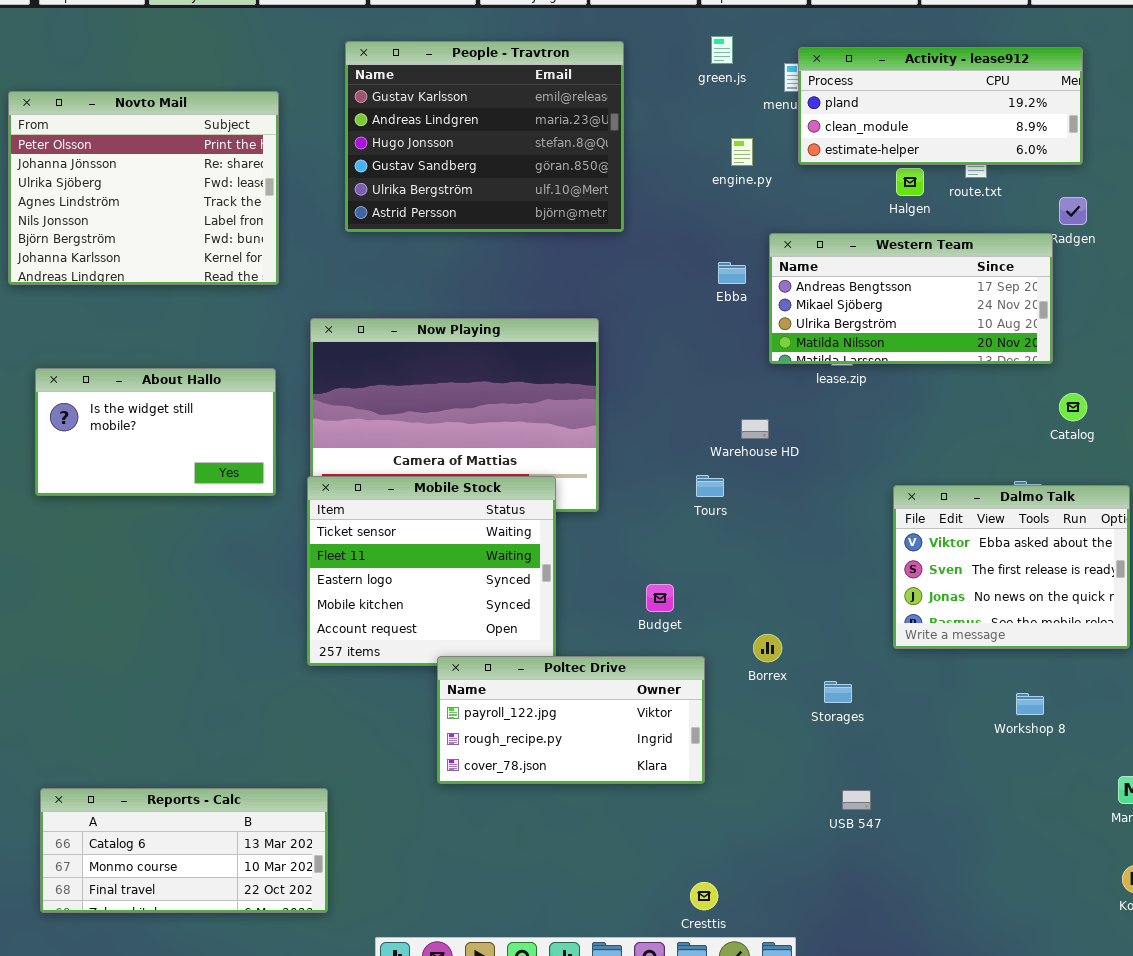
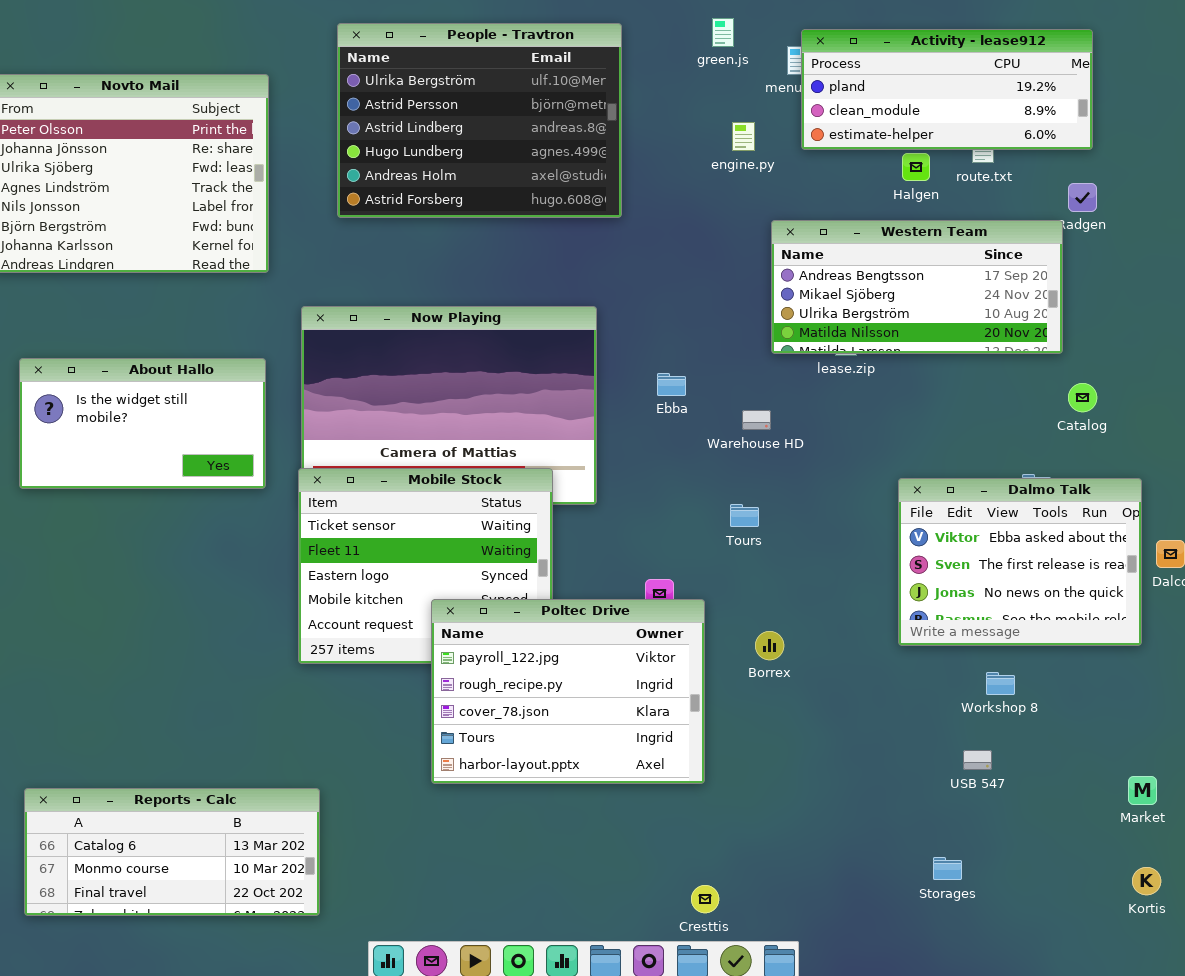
People - Travtron: [345,41,624,232] -> [337,23,622,218], scrolled down 4 rows
Ebba: [718,262,746,284] -> [657,373,686,396], moved
Tours: [696,475,724,497] -> [730,504,759,527], moved
Poltec Drive: [437,656,705,784] -> [431,599,705,784], resized
Storages: [824,681,852,703] -> [933,857,962,880], moved
Workshop 8: [1016,693,1044,715] -> [986,672,1015,695], moved
USB 547: [842,790,871,810] -> [963,750,992,770], moved

